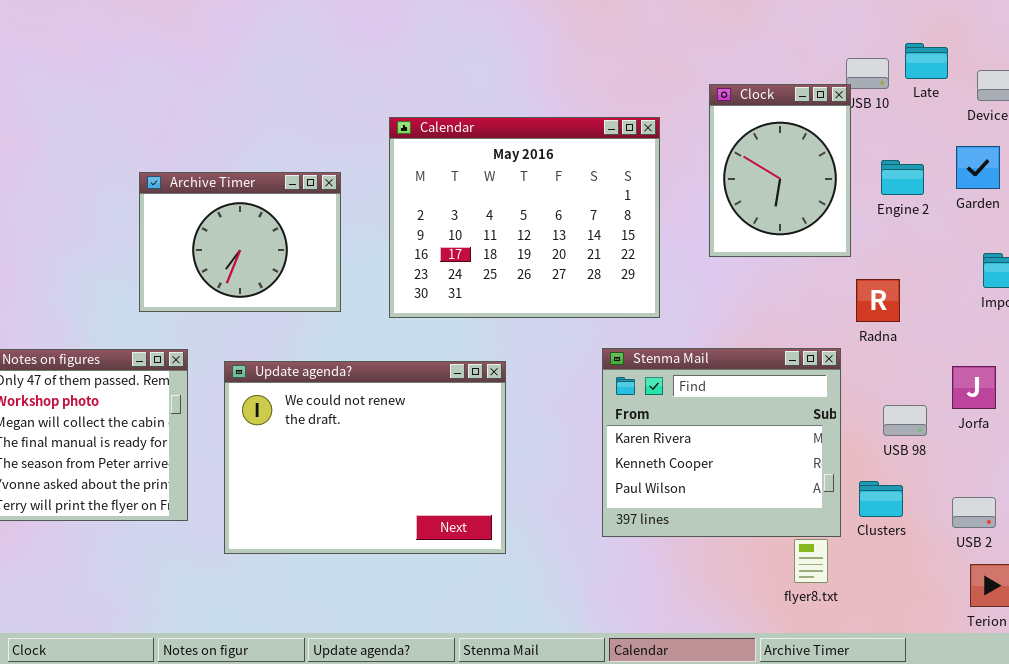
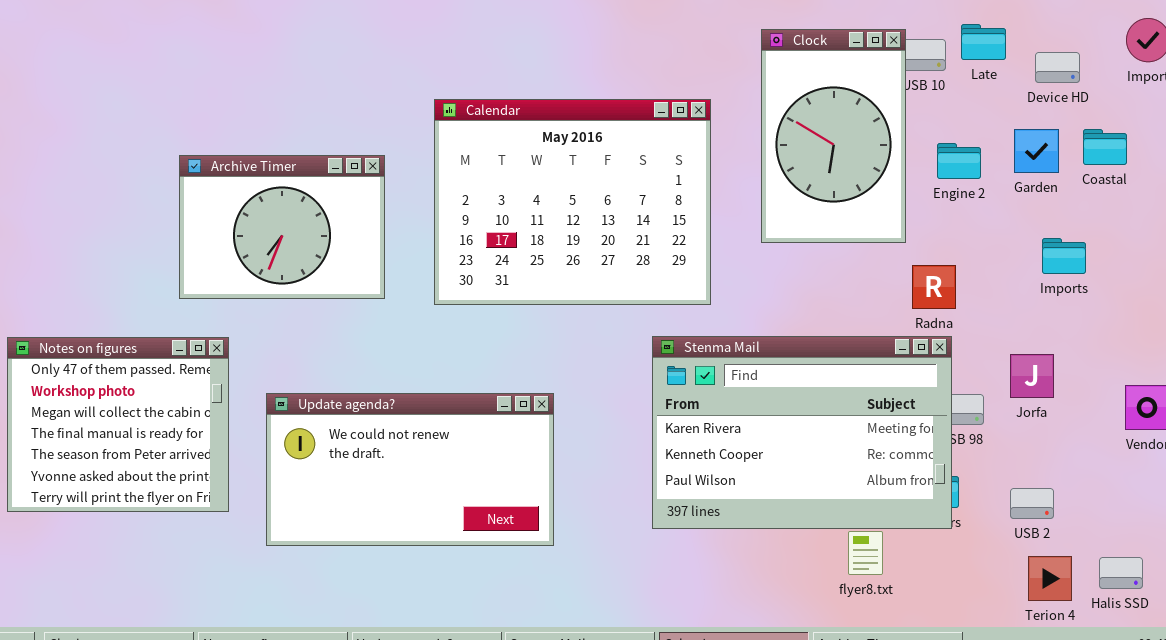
Clock: [709,84,851,257] -> [761,29,906,243], resized
Stenma Mail: [602,348,841,537] -> [652,336,952,529], resized
Update agenda?: [224,361,506,554] -> [266,393,554,546], resized

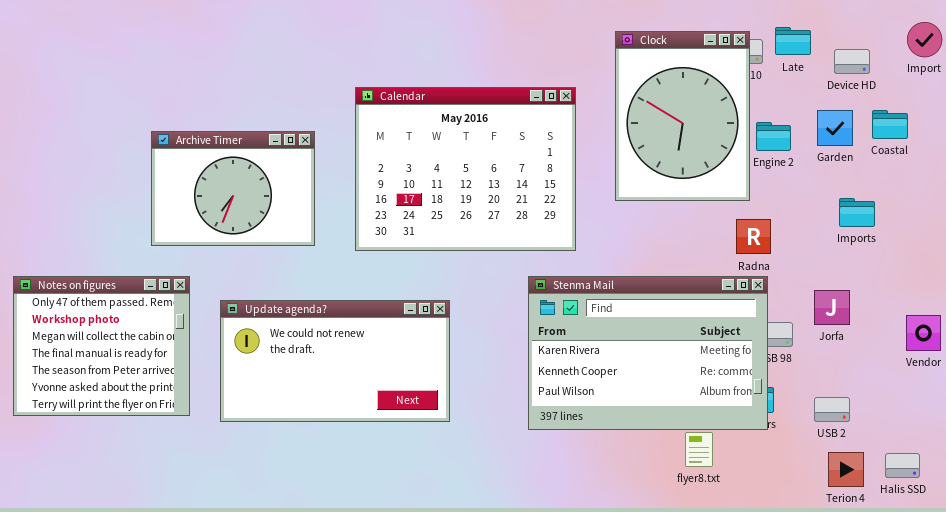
Clock: [761,29,906,243] -> [615,31,750,201], resized
Update agenda?: [266,393,554,546] -> [220,300,450,422], moved

